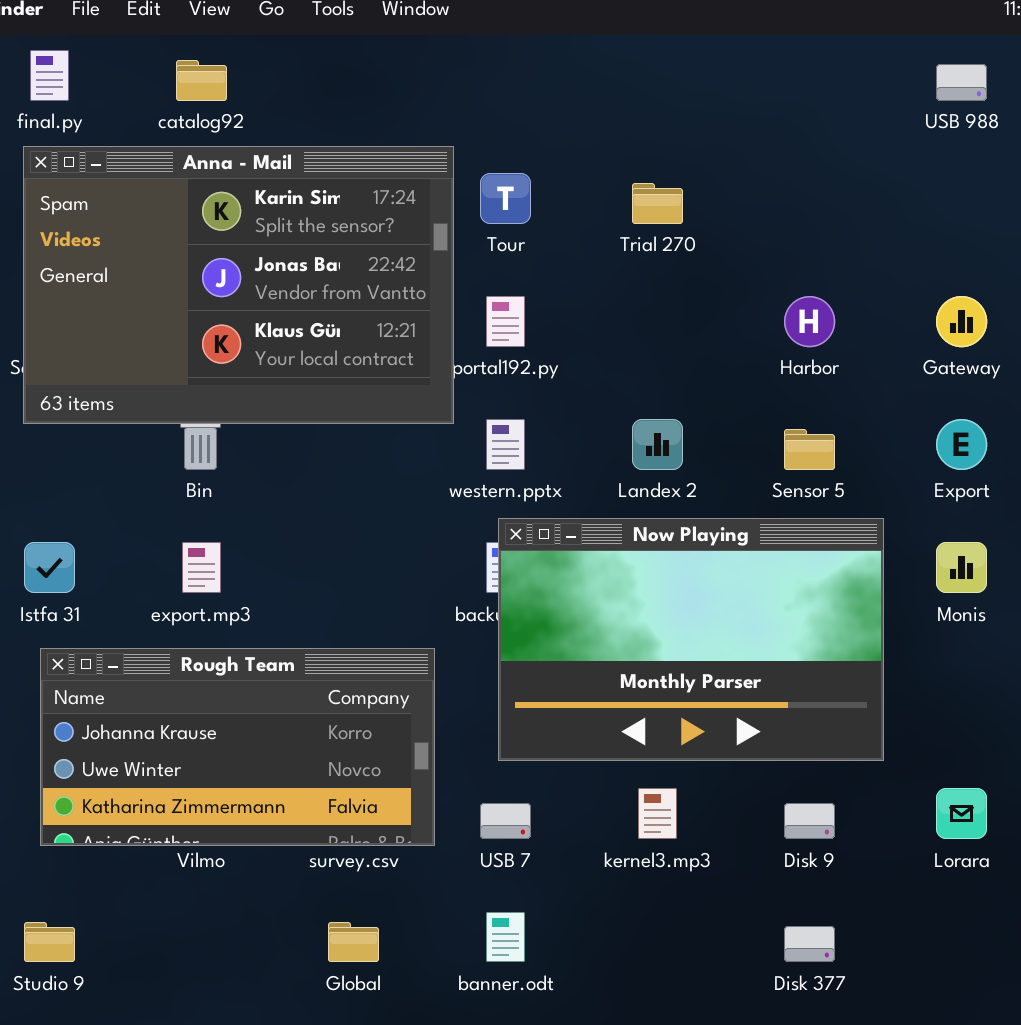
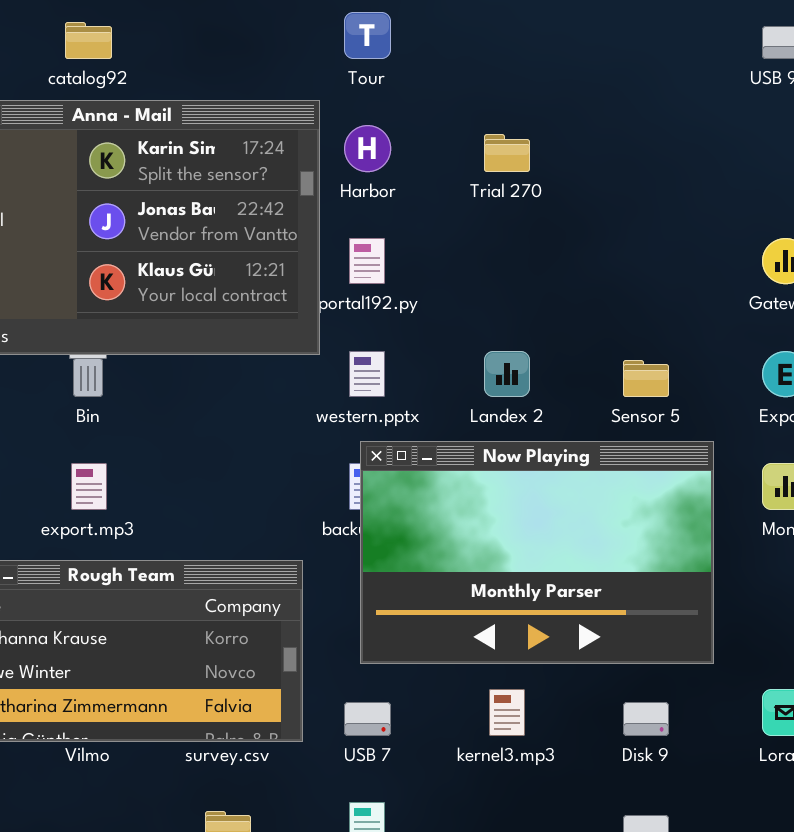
Tour: [480,173,531,224] -> [344,12,391,59], moved
Harbor: [784,296,835,347] -> [344,125,391,172], moved

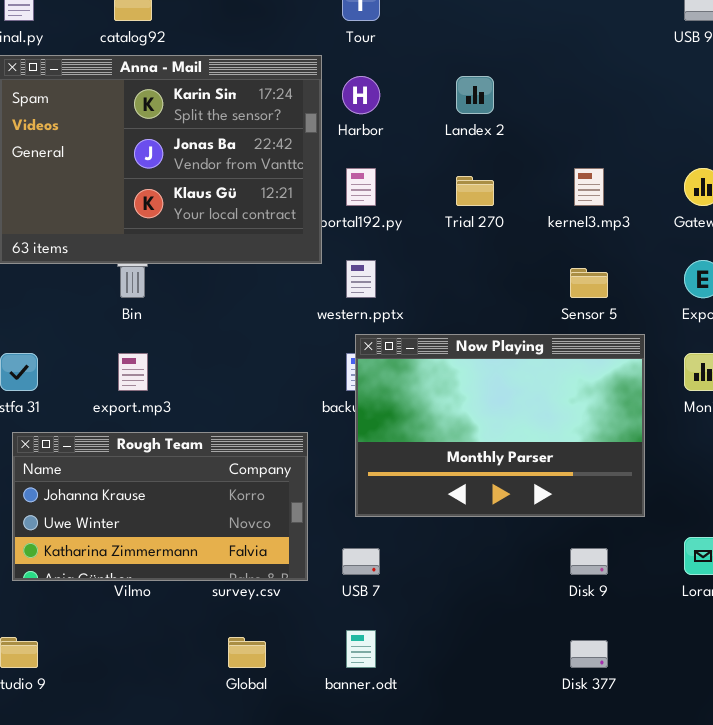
Trial 270: [484,134,530,172] -> [456,176,494,206], moved
Landex 2: [484,351,530,397] -> [456,76,494,114], moved
kernel3.mp3: [489,689,525,736] -> [574,168,604,206], moved

